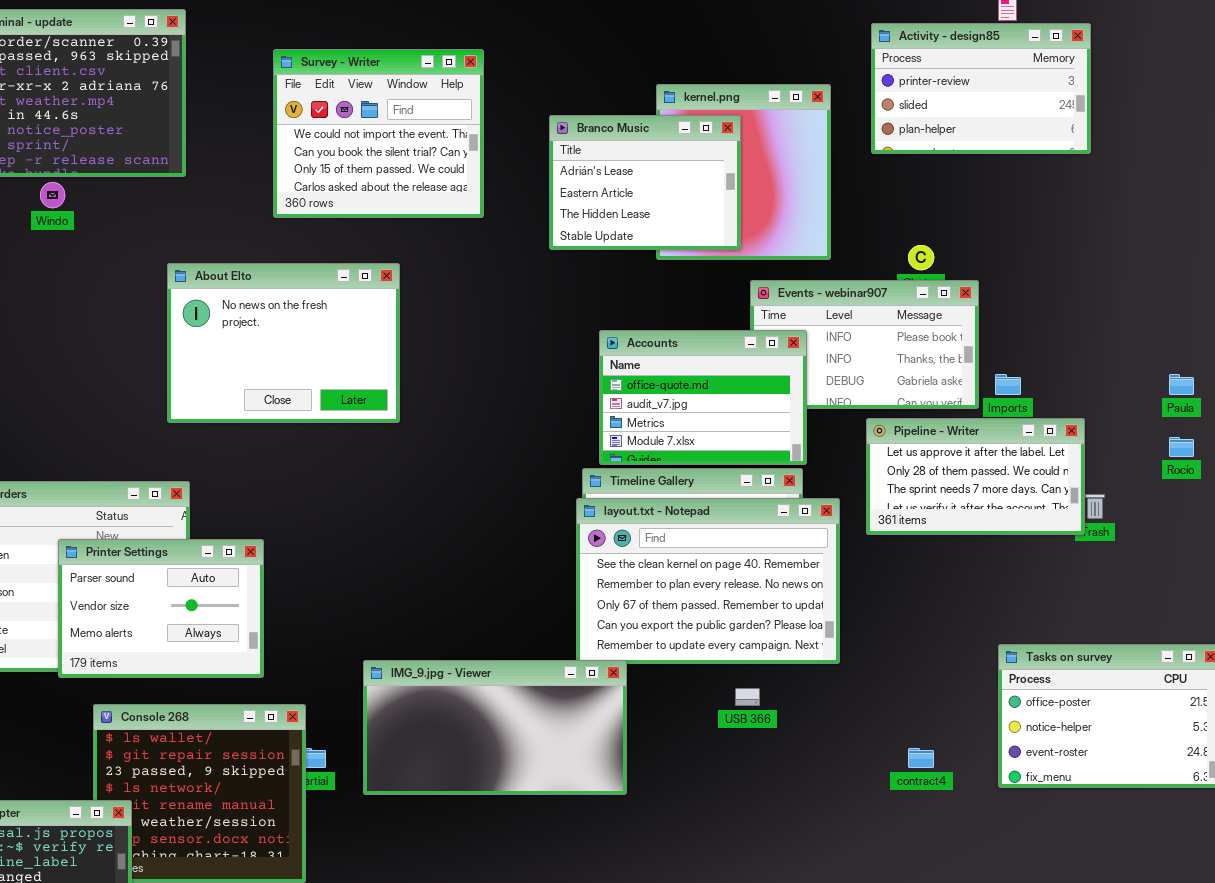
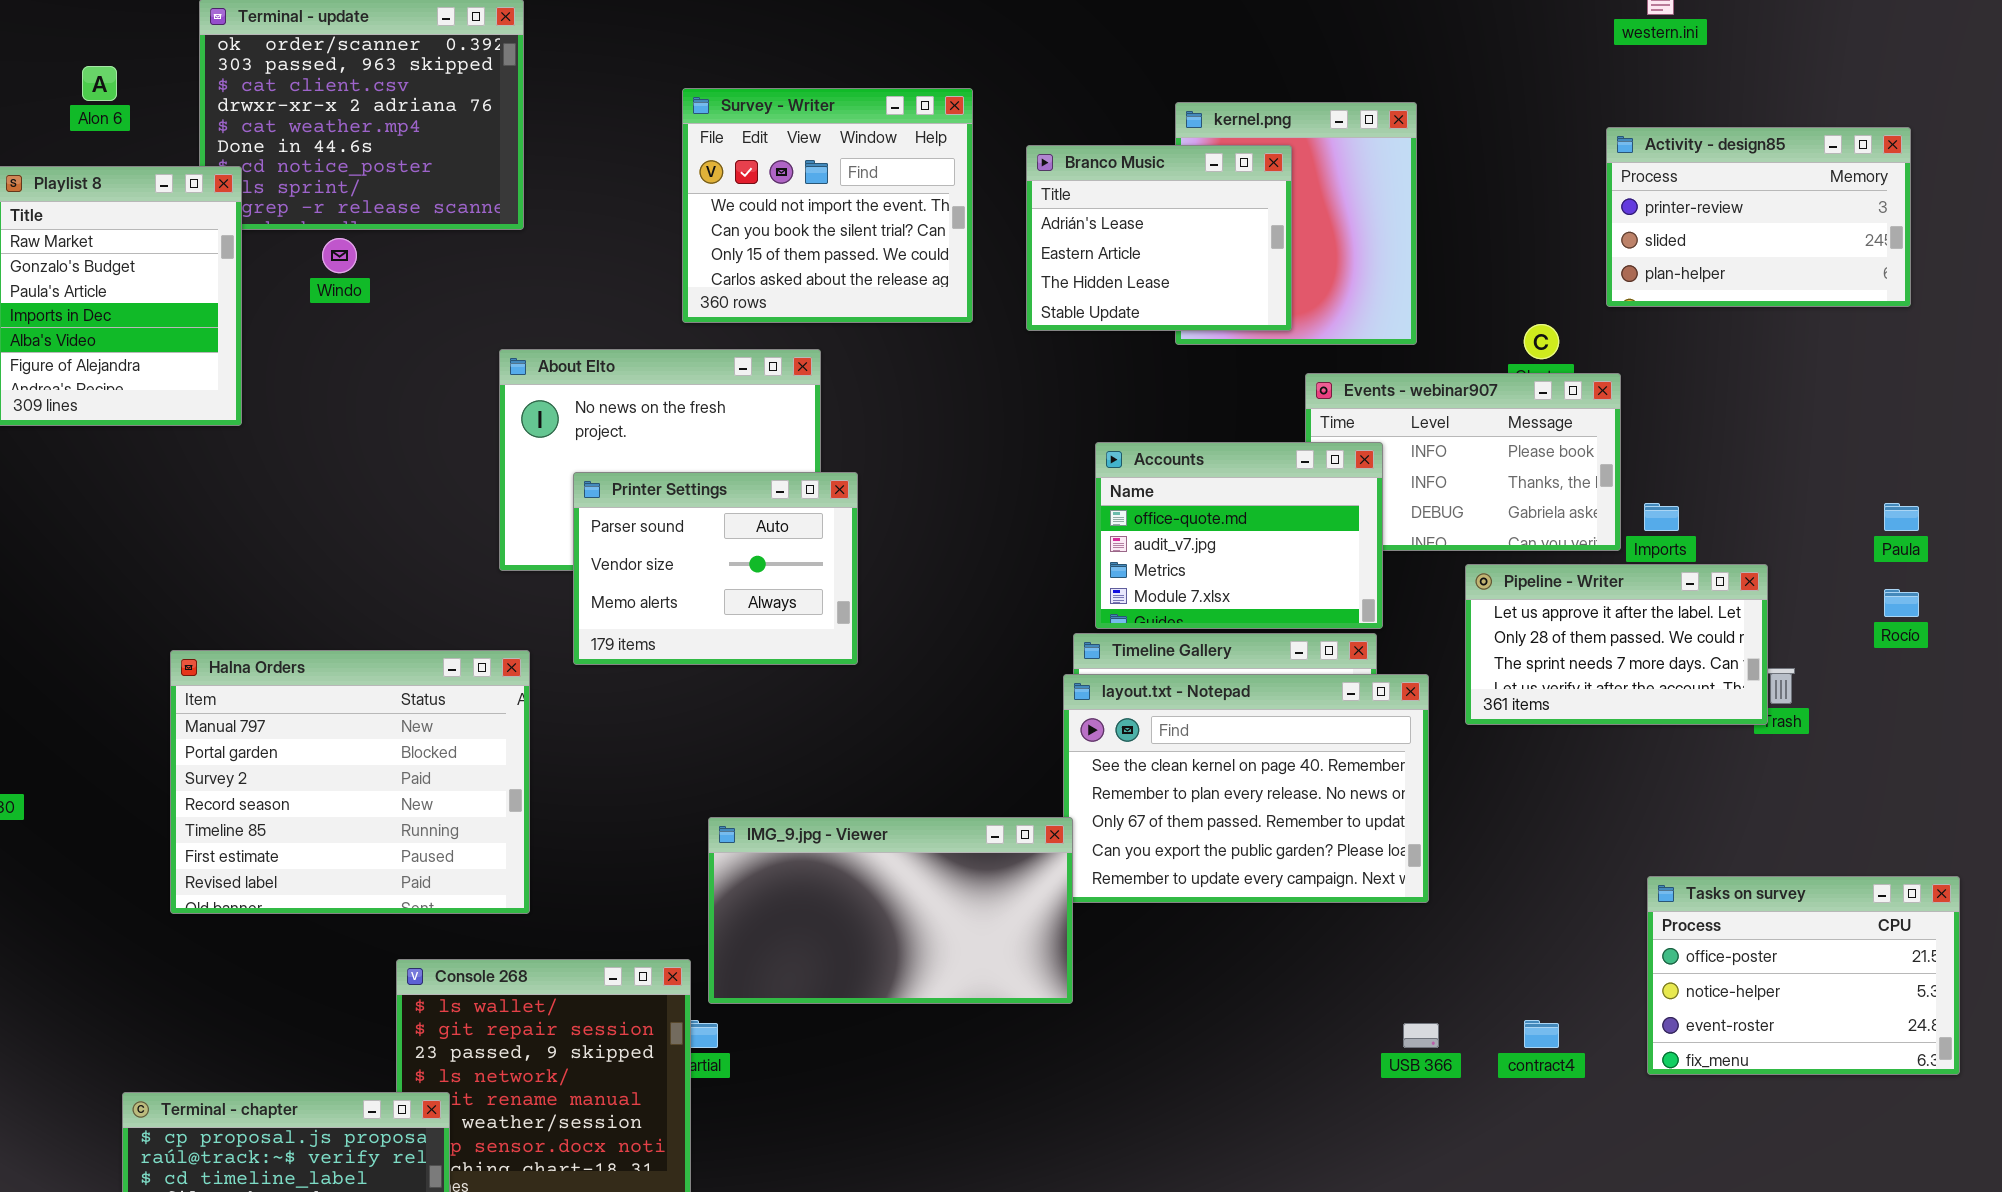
Activity - design85: [871,23,1091,154] -> [1606,127,1911,307], moved
Survey - Writer: [273,49,484,218] -> [682,88,973,323], moved
Printer Settings: [58,539,264,678] -> [573,472,858,665], moved
IMG_9.jpg - Viewer: [363,660,627,795] -> [708,817,1073,1004], moved
USB 366: [735,688,760,706] -> [1403,1023,1439,1048], moved

